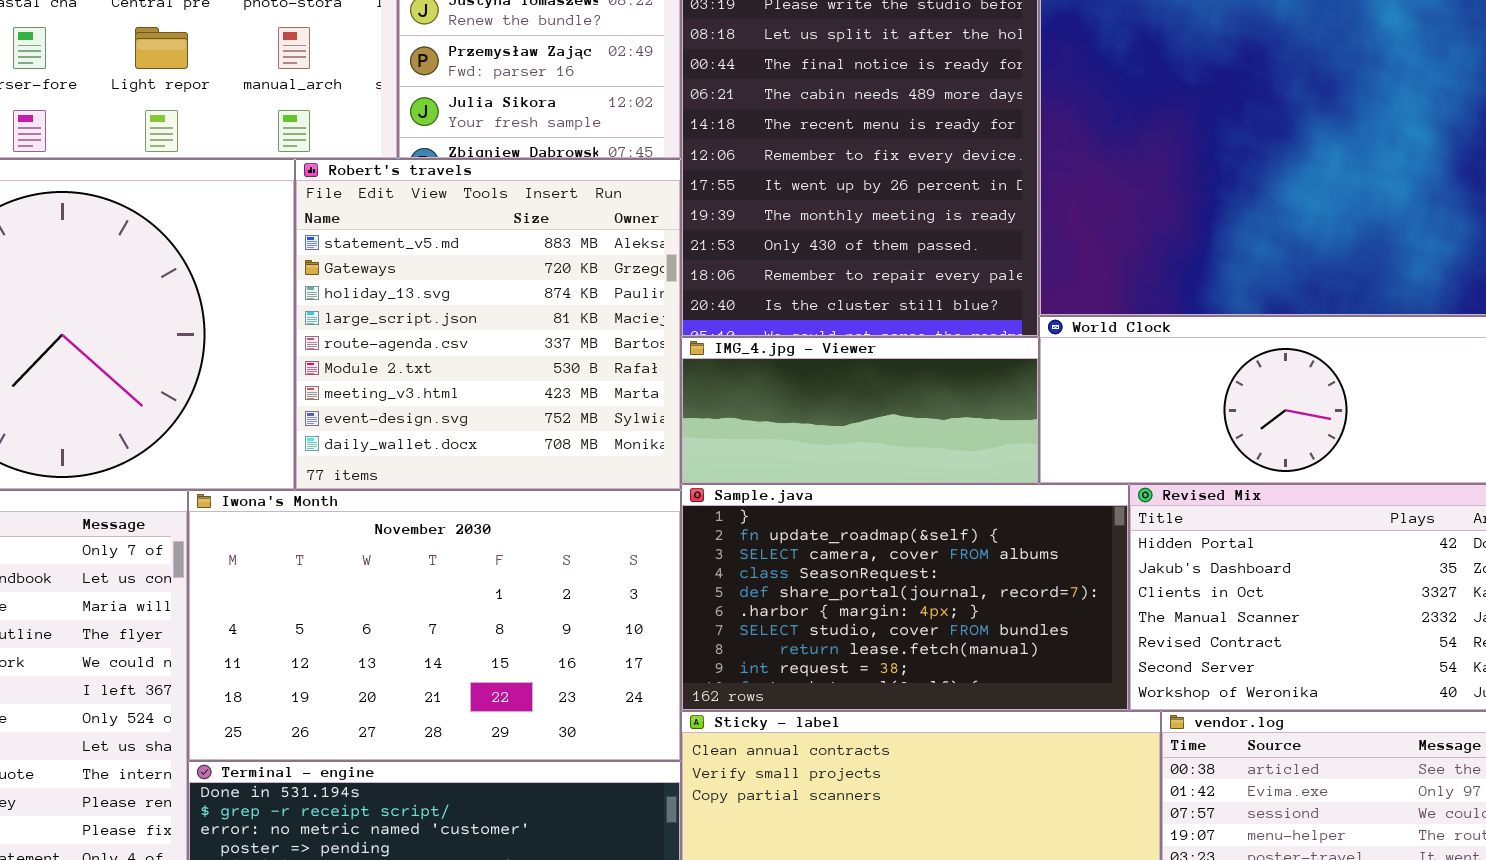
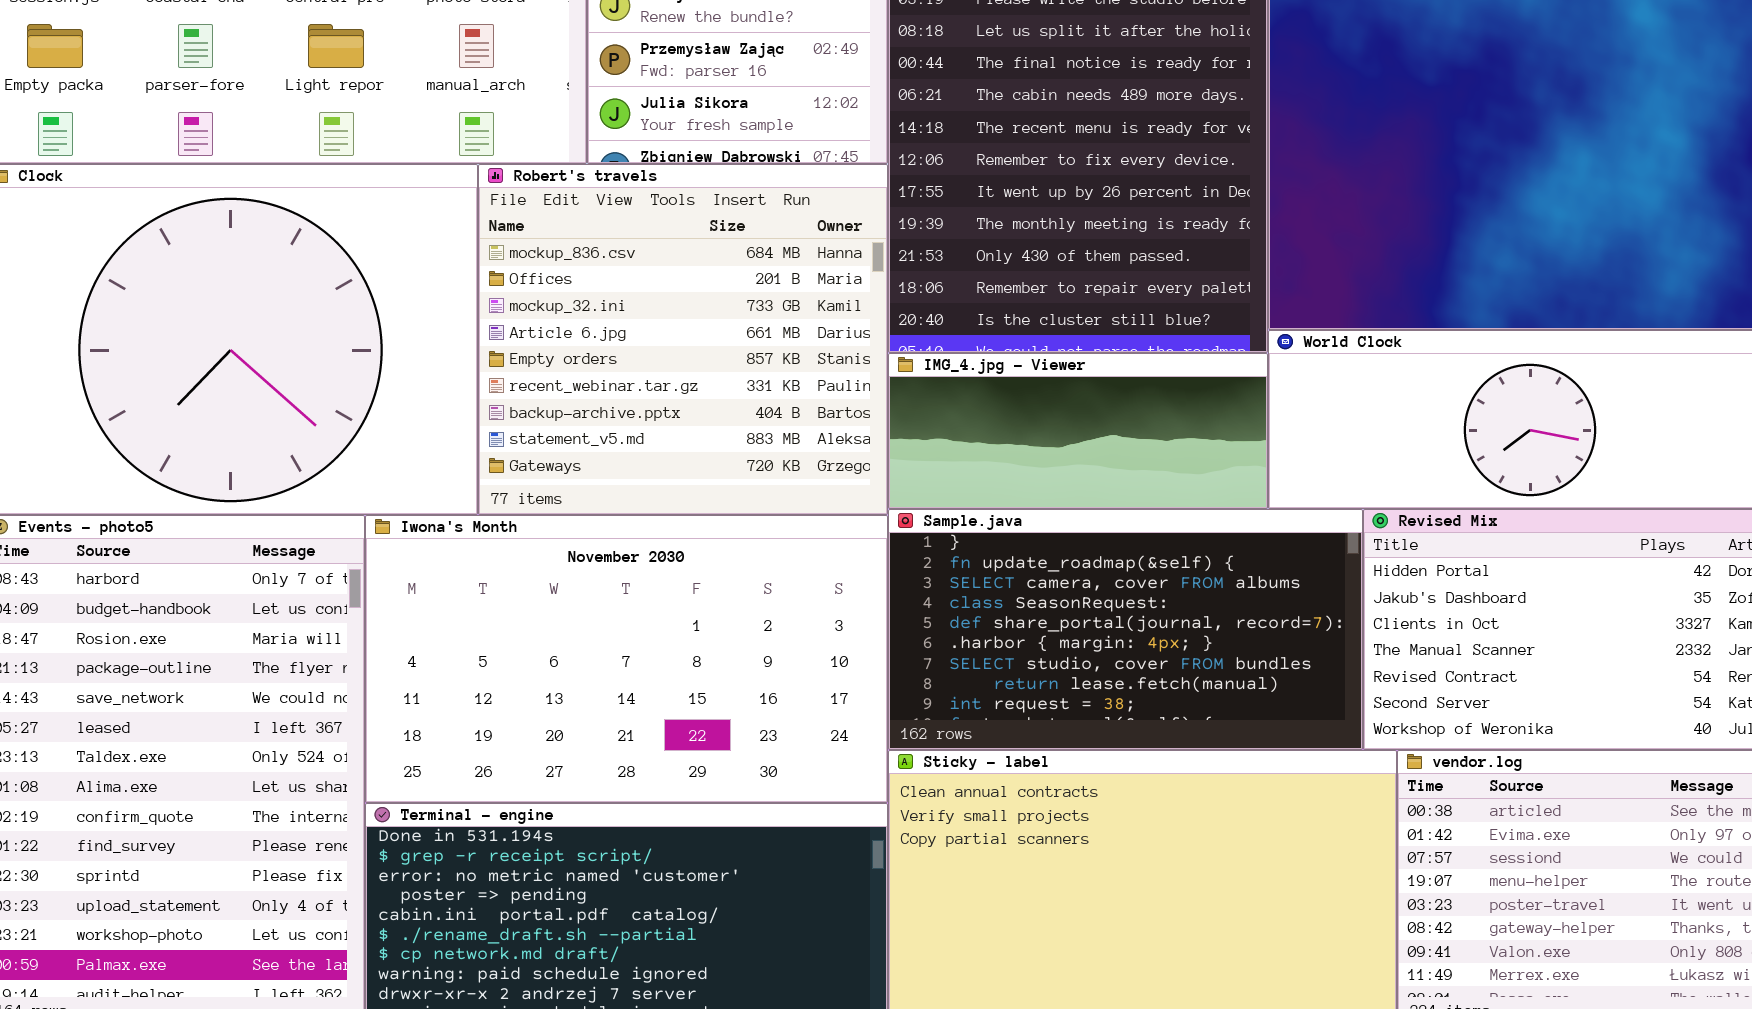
Robert's travels: [295,159,681,490] -> [478,164,888,515], scrolled up 7 rows

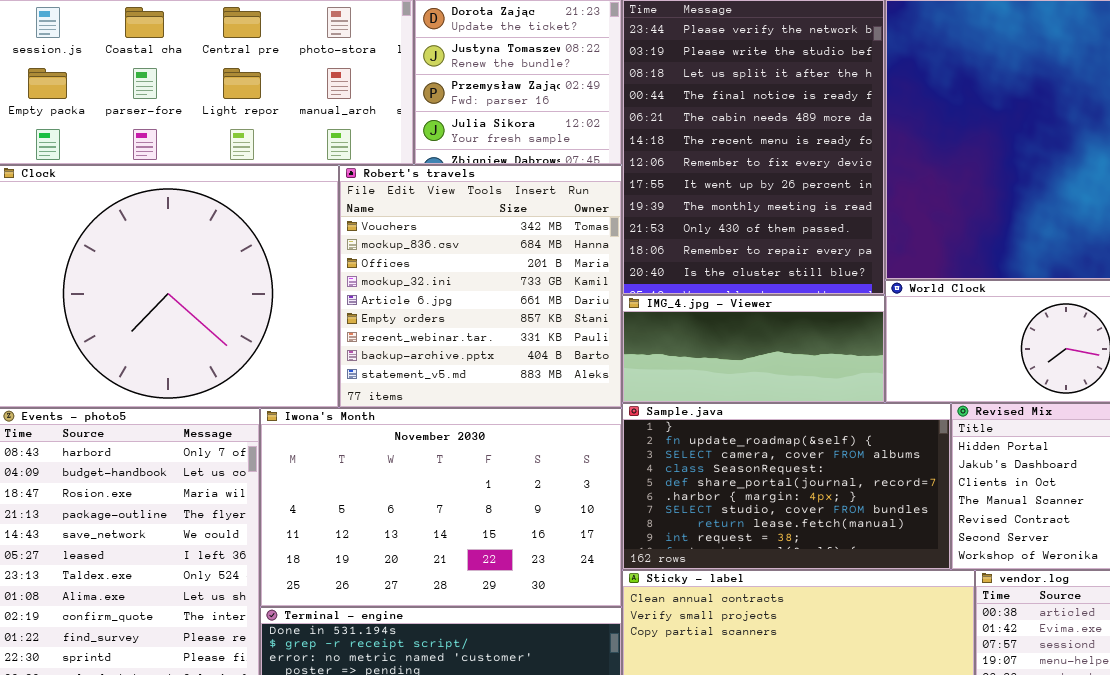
Robert's travels: [478,164,888,515] -> [339,165,622,408], scrolled up 1 row

